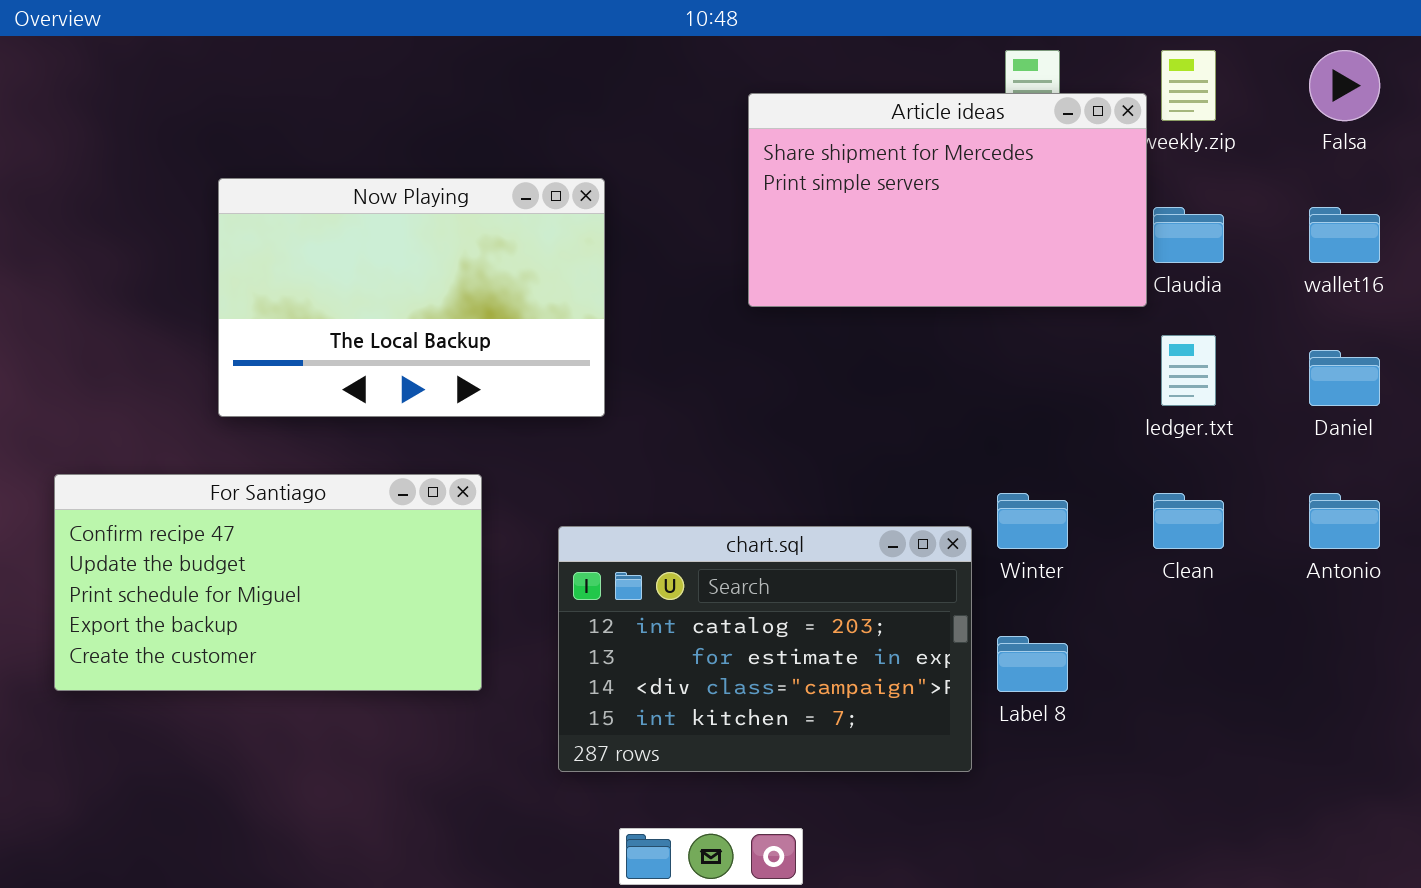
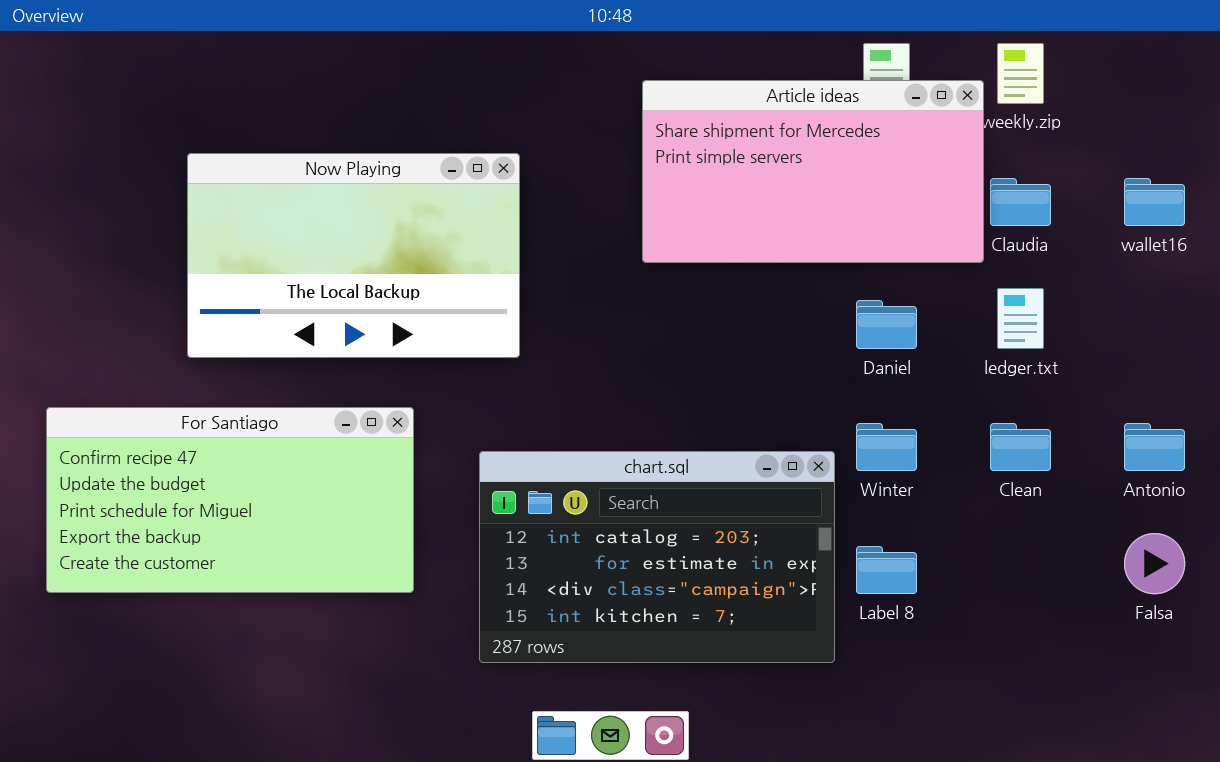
Falsa: [1309,50,1380,121] -> [1124,533,1185,594], moved
Daniel: [1309,350,1380,406] -> [856,300,917,349], moved

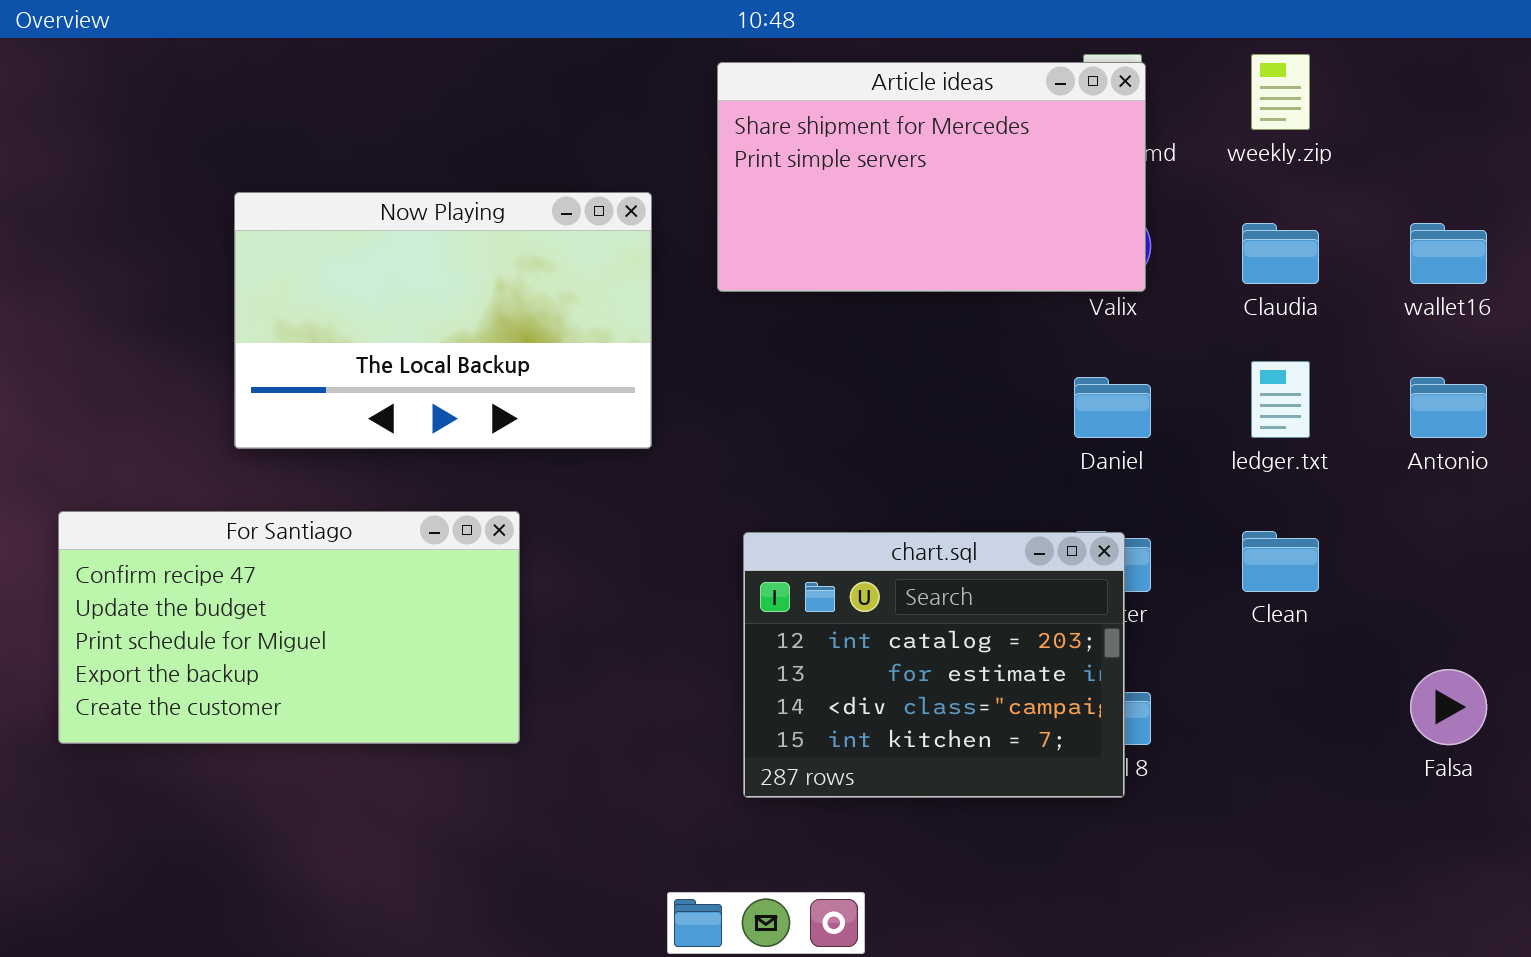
Article ideas: [642,80,984,263] -> [717,62,1146,292], moved
Antonio: [1124,423,1185,471] -> [1410,377,1487,438], moved
chart.sql: [479,451,835,663] -> [743,532,1125,798], moved, resized

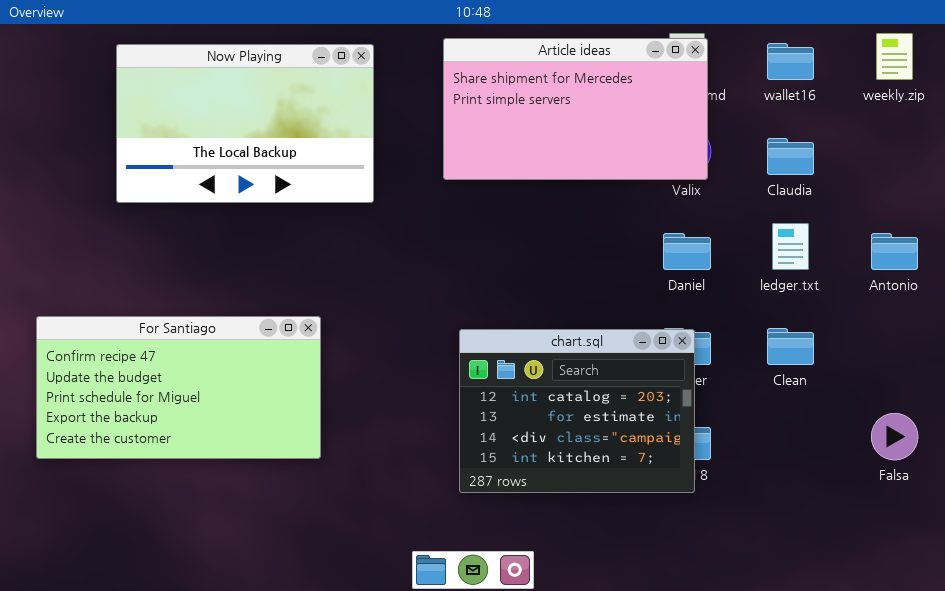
weekly.zip: [1251,54,1310,130] -> [876,33,913,80], moved
Now Playing: [234,192,652,449] -> [116,44,374,203], moved
wallet16: [1410,223,1487,284] -> [767,43,814,80], moved

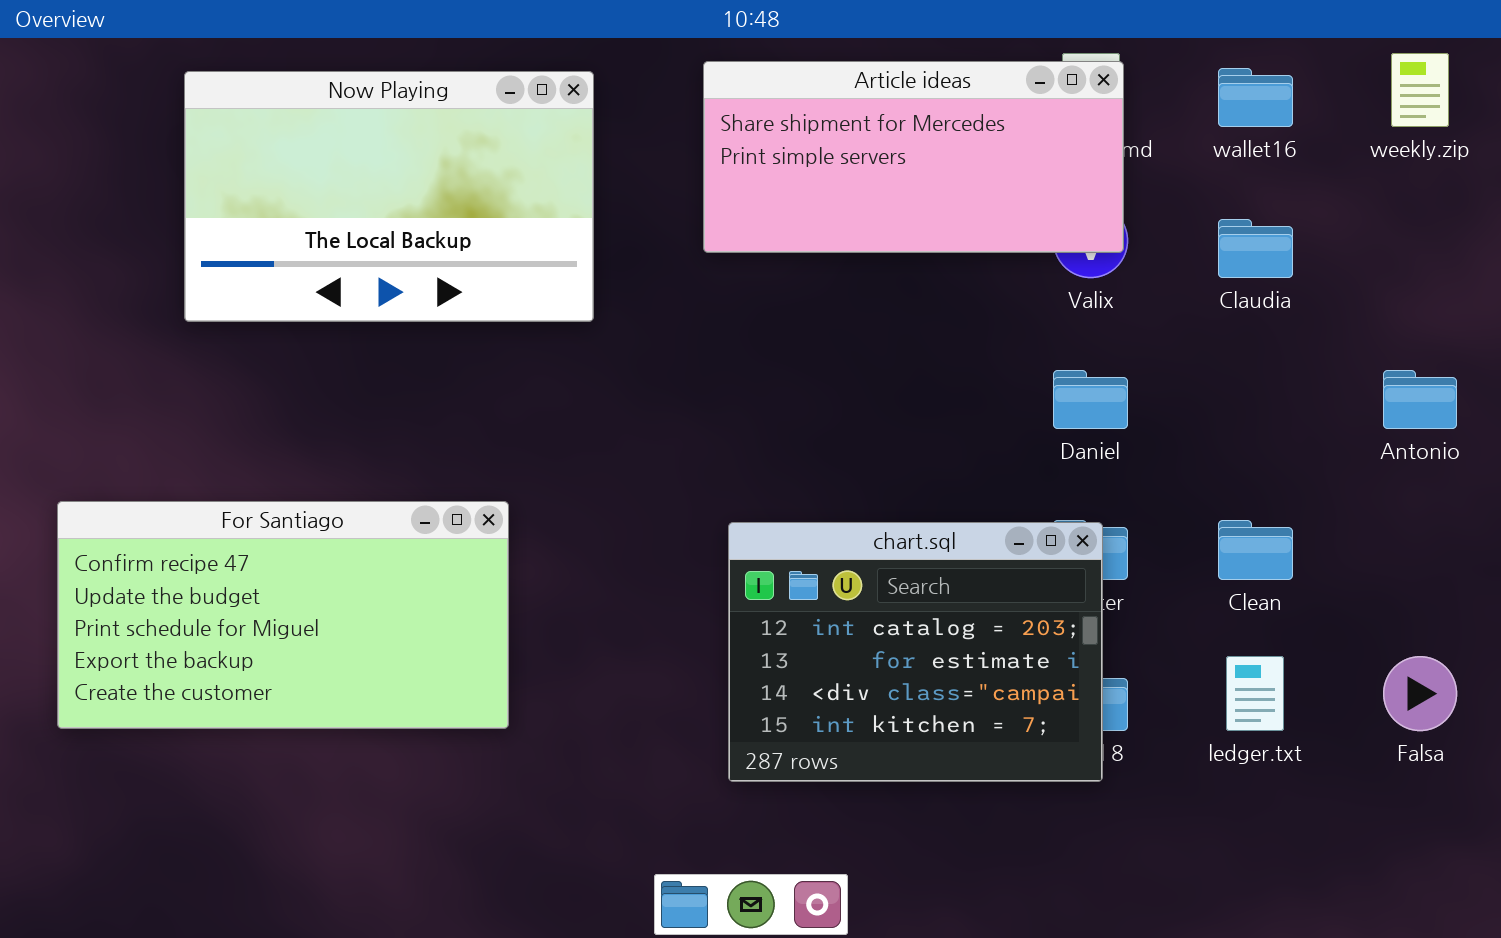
Article ideas: [443,38,708,180] -> [703,61,1124,253], resized
ledger.txt: [772,223,809,270] -> [1226,656,1284,731], moved

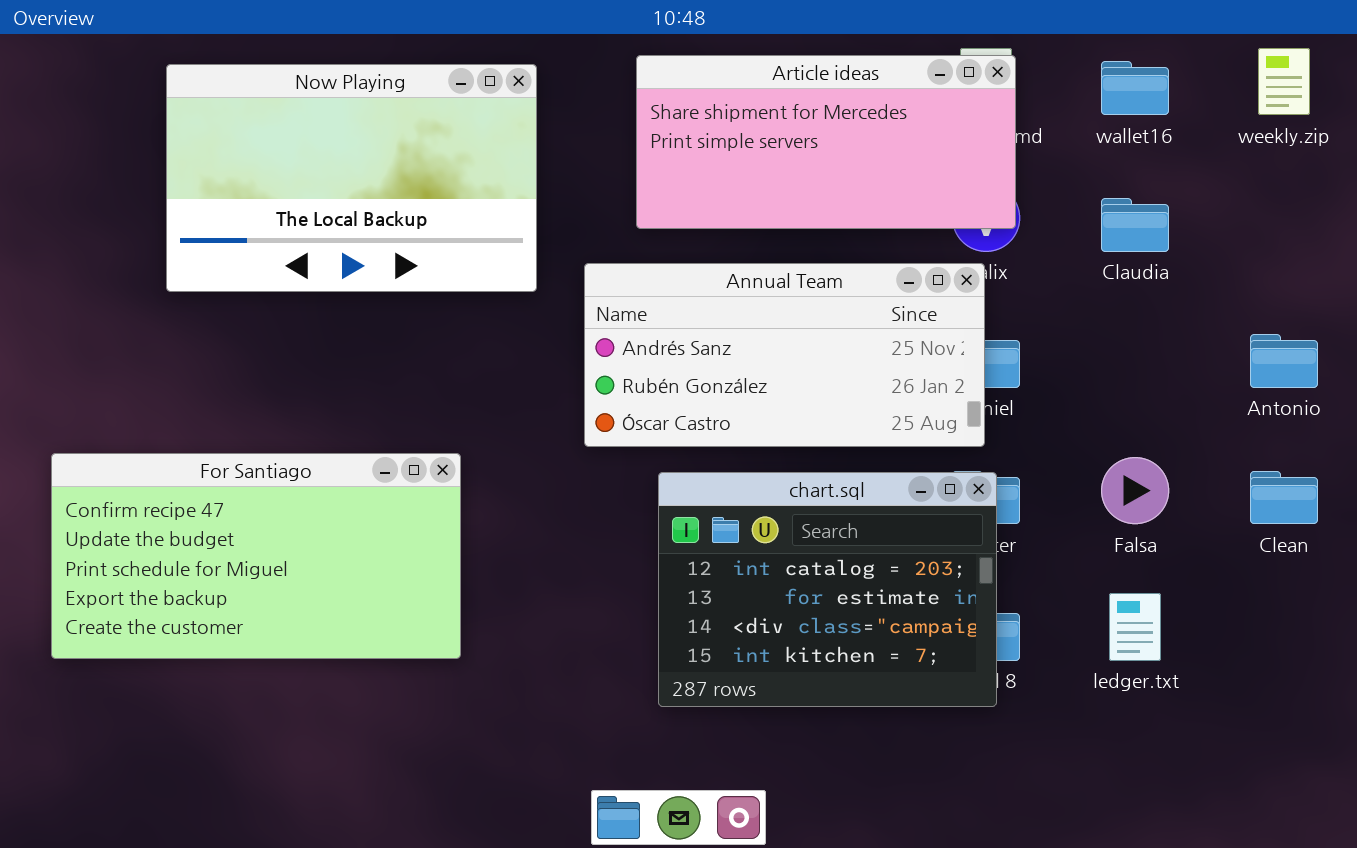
Annual Team: none -> [584,263,985,447], opened
Clean: [1218,520,1293,580] -> [1250,471,1318,524], moved
Falsa: [1383,656,1457,731] -> [1101,457,1169,524], moved

